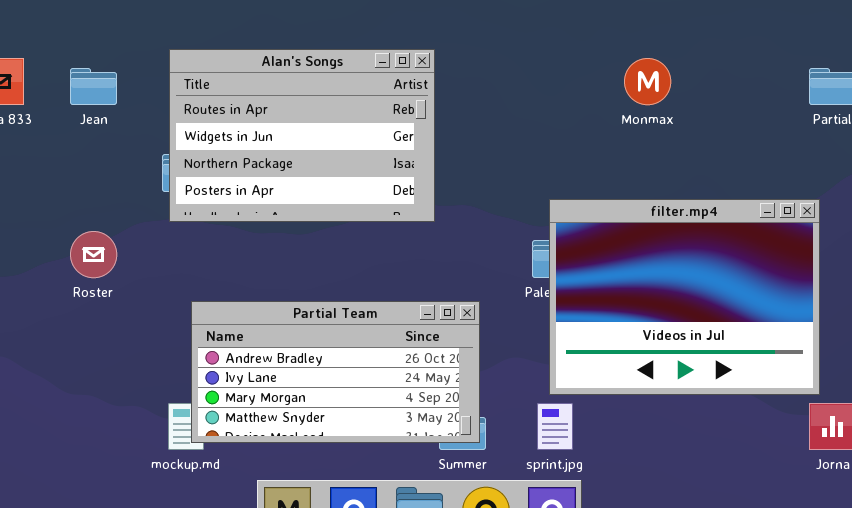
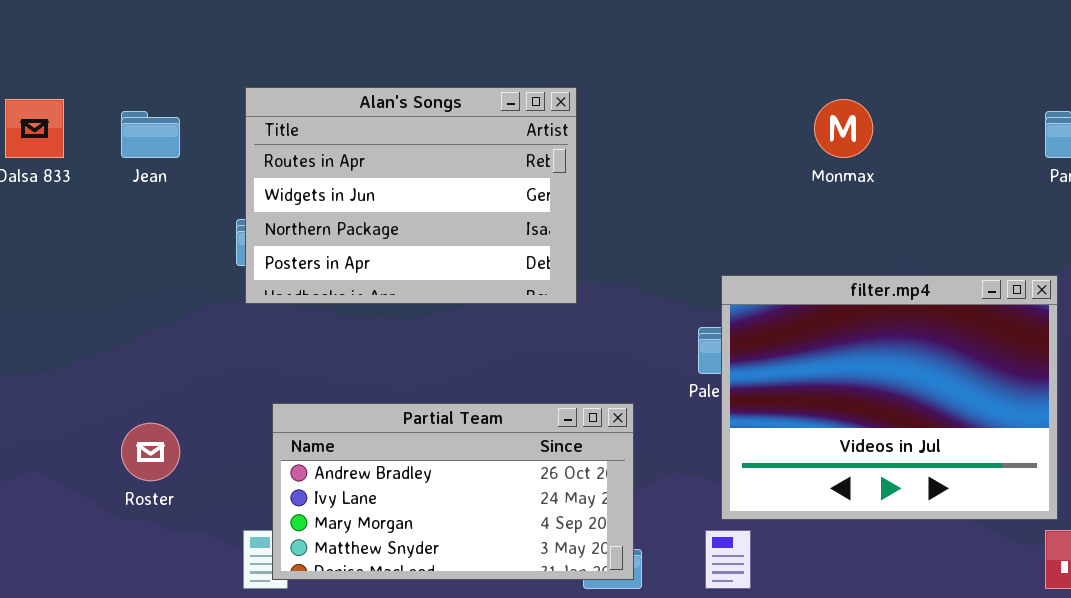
Roster: [70,231,117,278] -> [121,423,180,481], moved

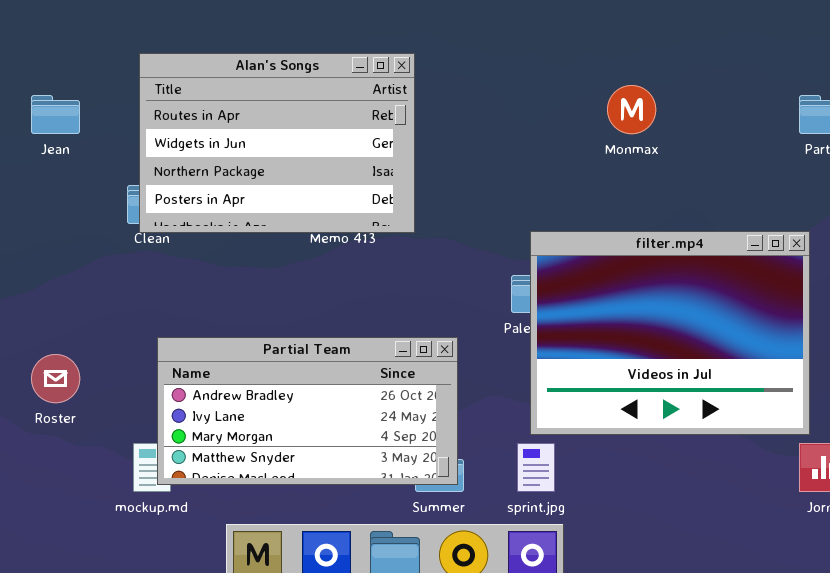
Alan's Songs: [245,87,577,304] -> [139,53,415,233], moved

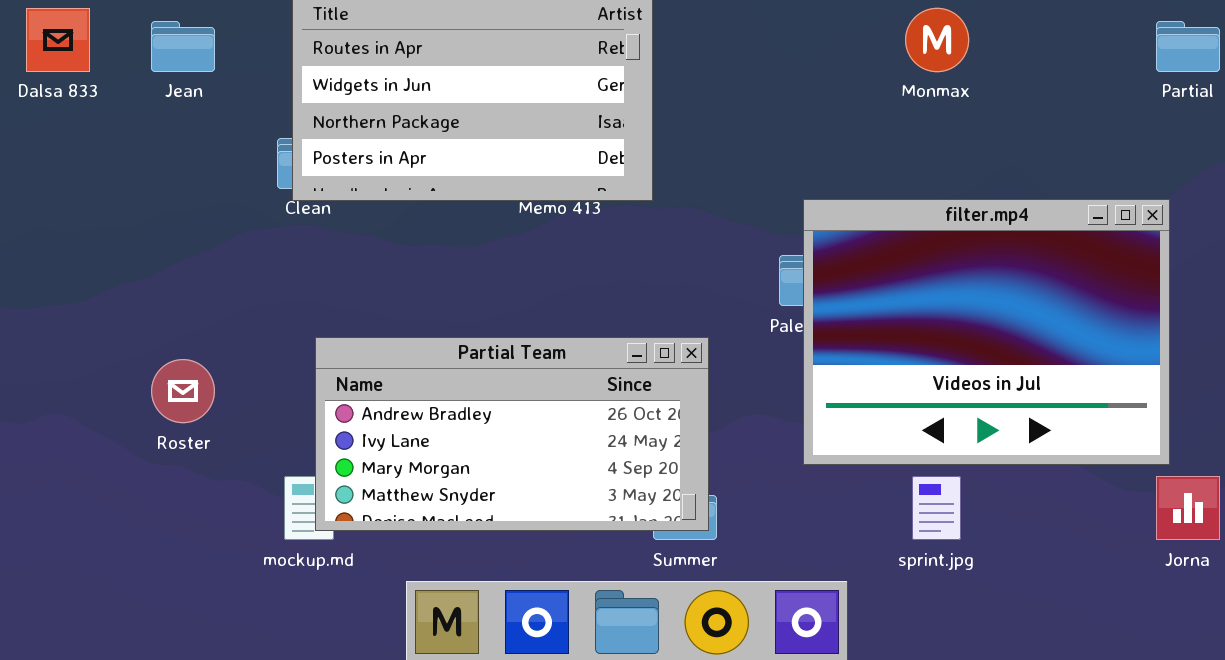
sprint.jpg: [517,443,555,492] -> [912,476,961,540], moved

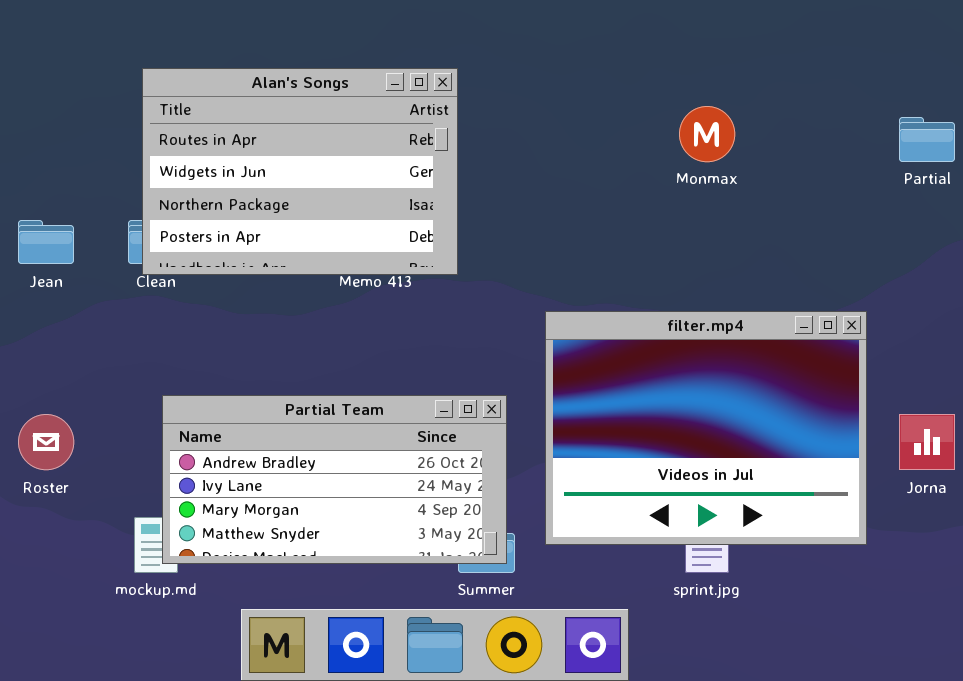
Jean: [151,21,215,72] -> [18,220,74,264], moved
filter.mp4: [803,199,1170,465] -> [545,311,867,545], moved
Jorna: [1156,476,1220,540] -> [899,414,955,470], moved

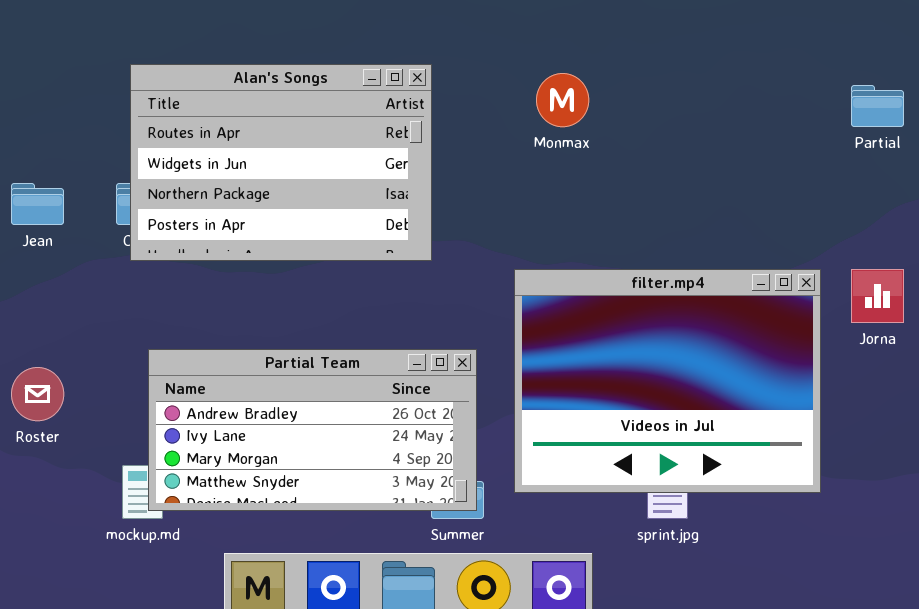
Alan's Songs: [142,68,458,275] -> [130,64,432,261], moved
Monmax: [679,106,735,162] -> [536,73,589,127], moved
Jorna: [899,414,955,470] -> [851,269,904,323], moved

